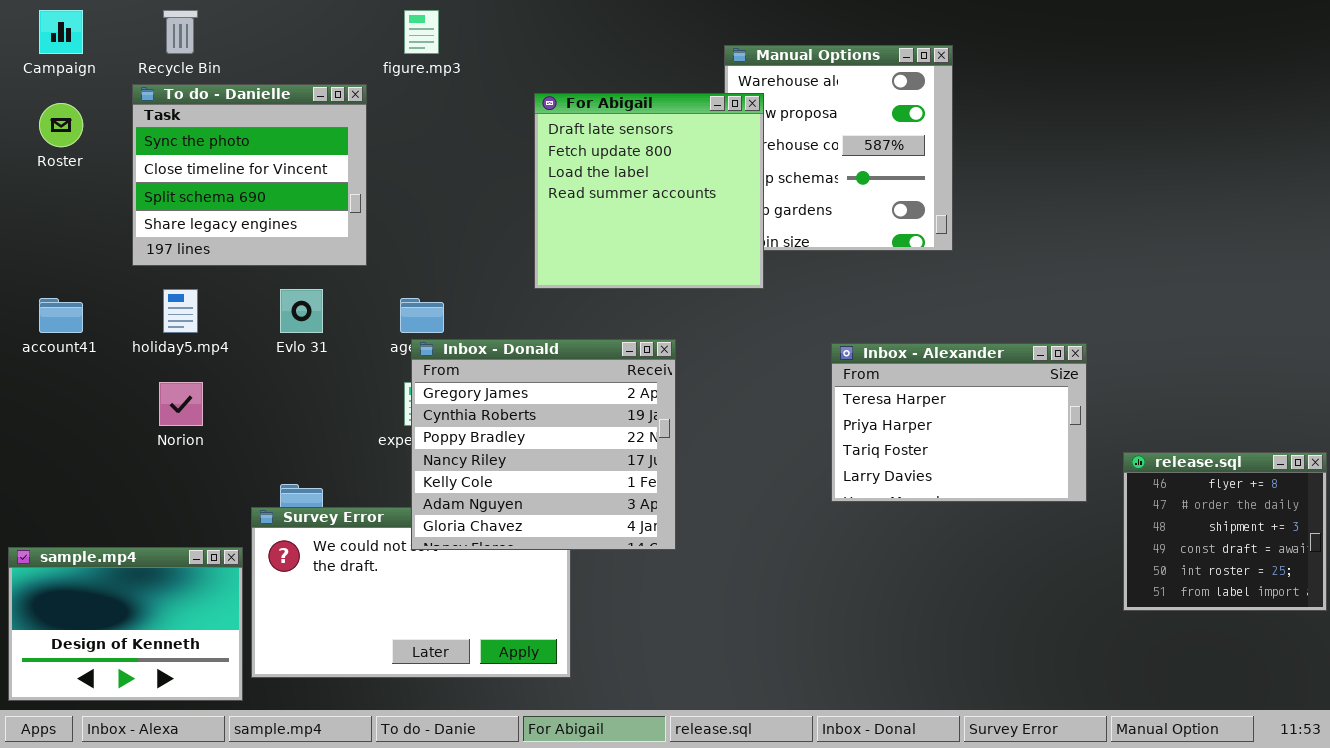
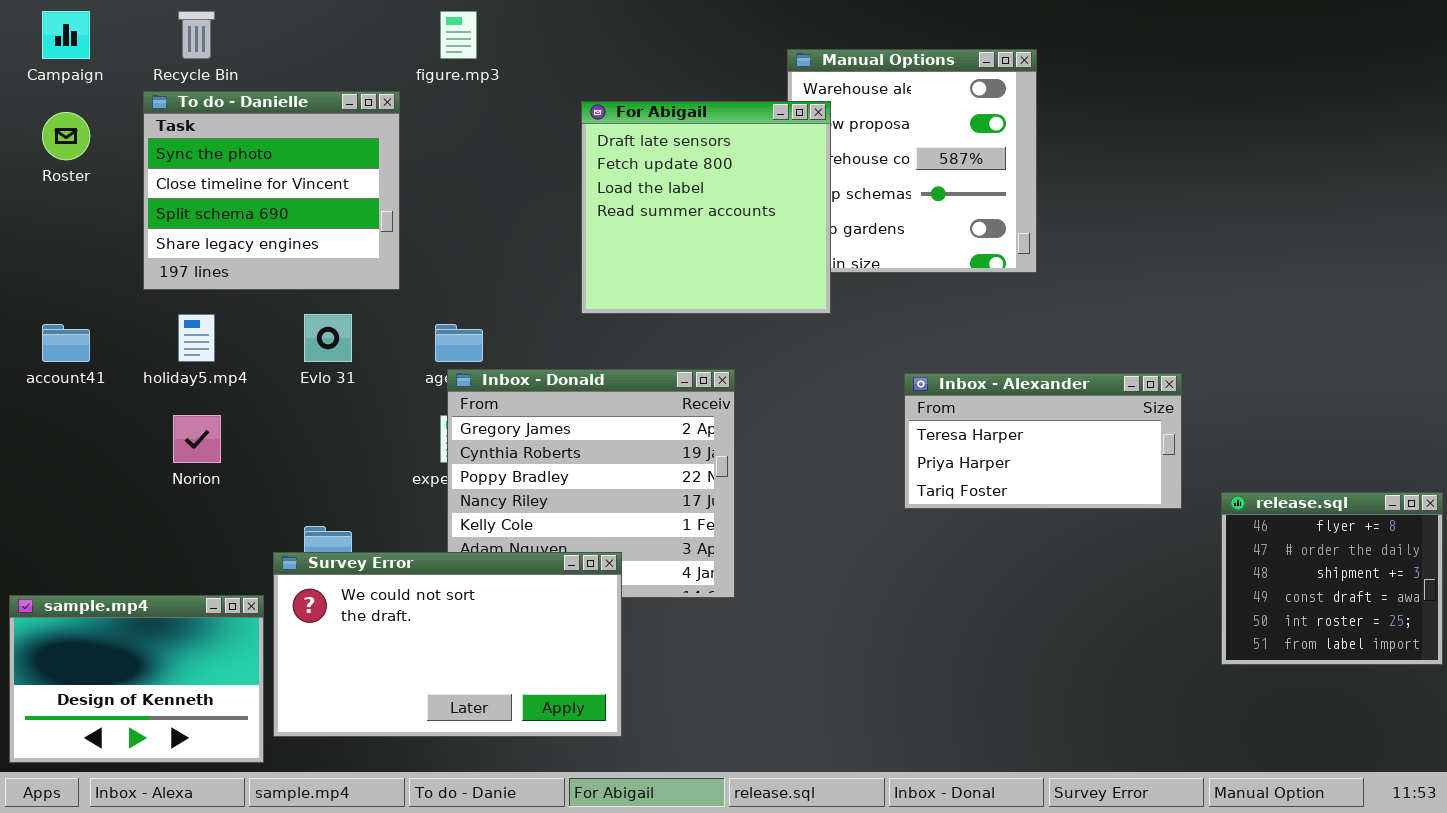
Inbox - Alexander: [831,343,1087,502] -> [904,373,1182,509], resized
Survey Error: [251,507,571,678] -> [273,552,622,737], raised

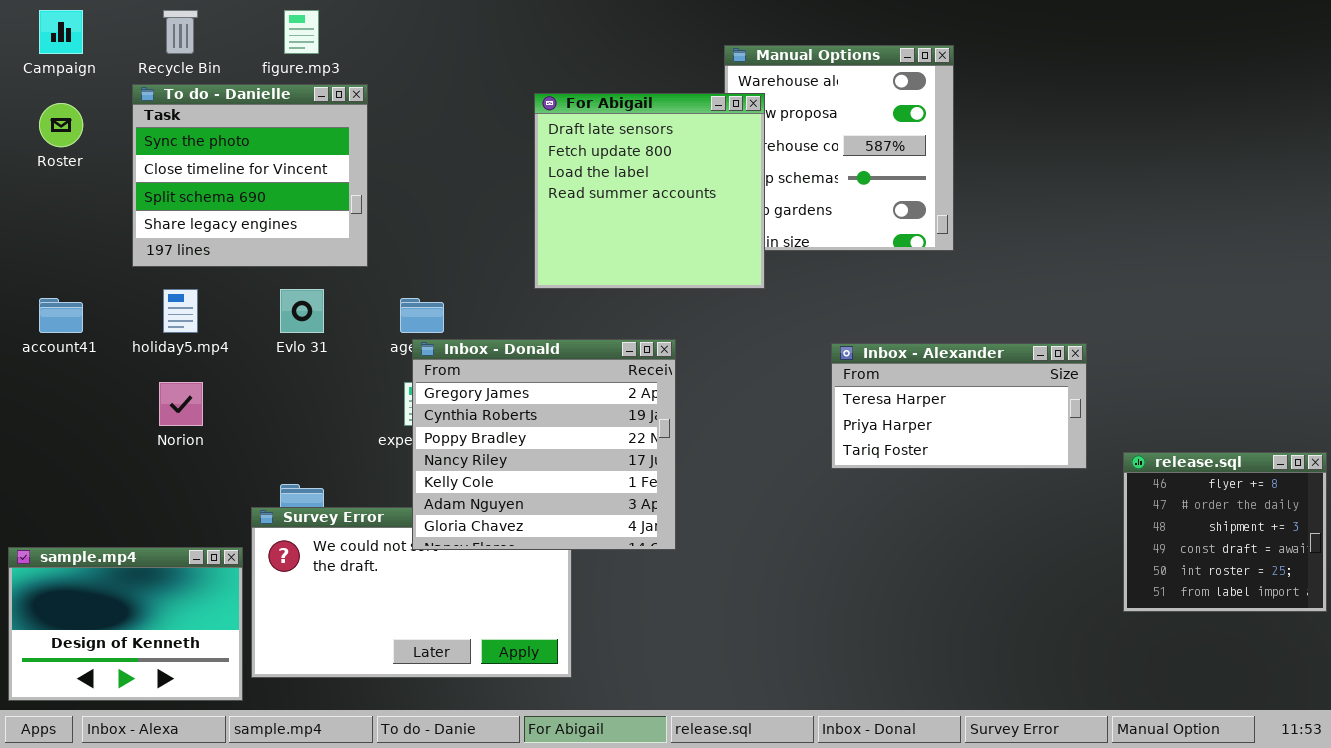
figure.mp3: [440,11,477,59] -> [284,10,319,54], moved
Inbox - Donald: [447,369,735,598] -> [412,339,676,550], raised

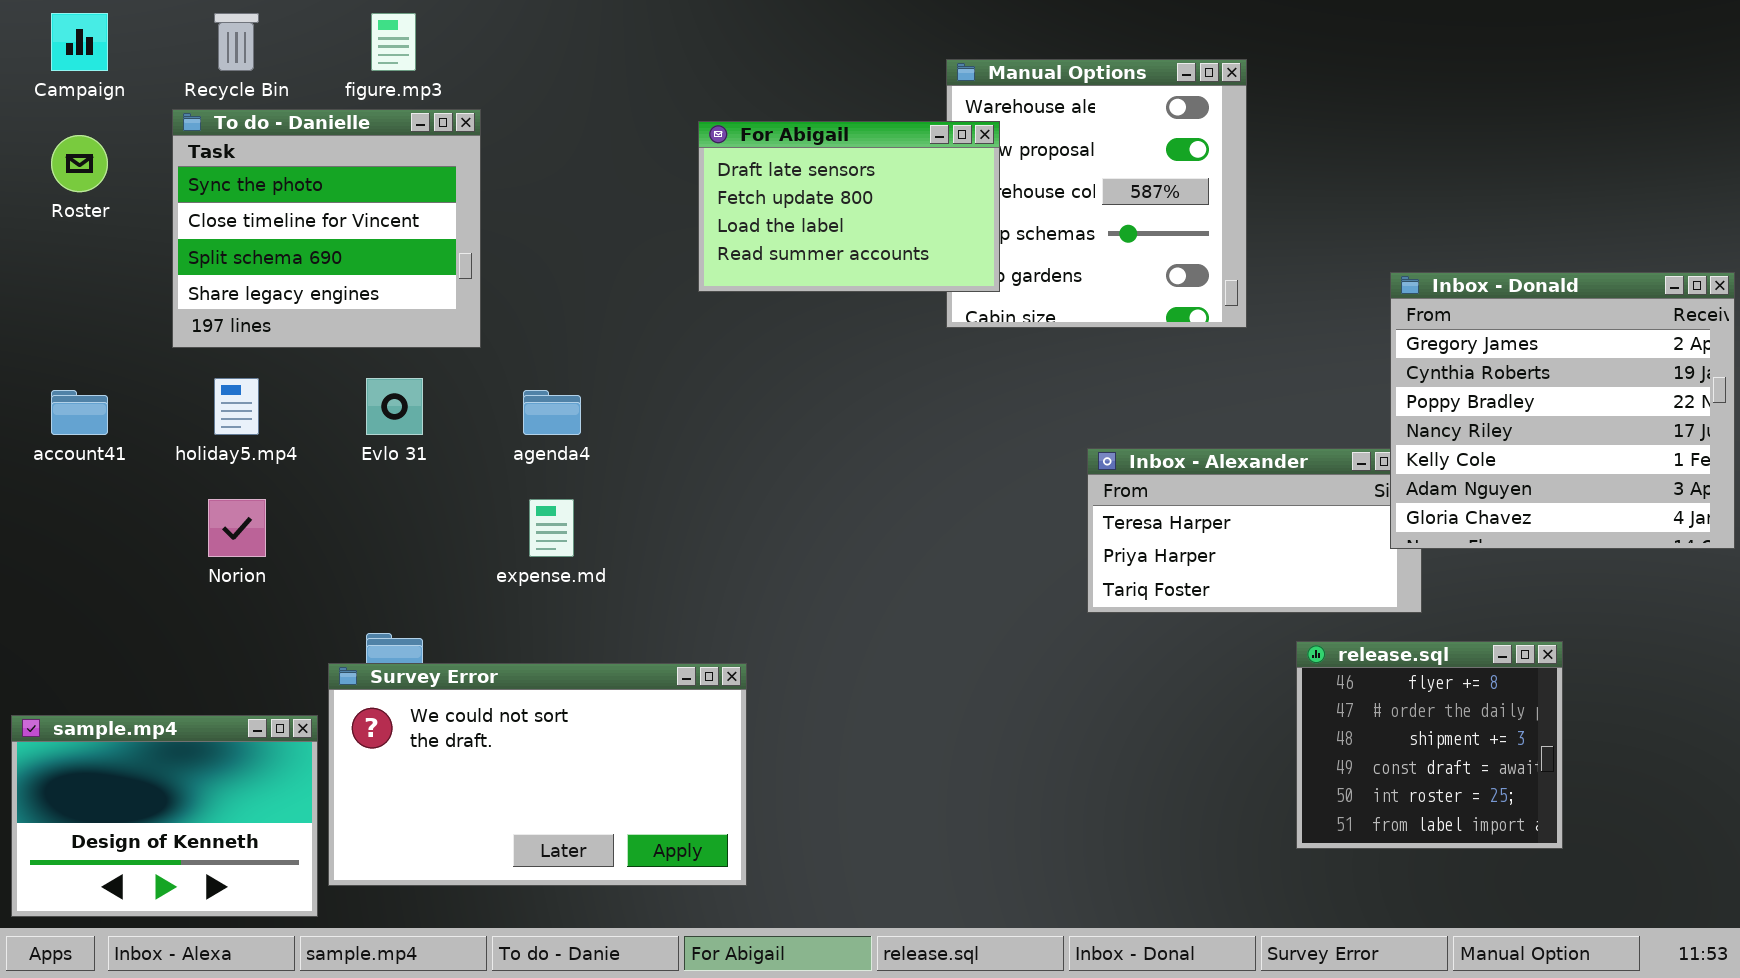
For Abigail: [534,93,765,289] -> [698,121,1000,292], resized
Inbox - Donald: [412,339,676,550] -> [1390,272,1735,549], moved
release.sql: [1123,452,1327,612] -> [1296,641,1563,849], moved

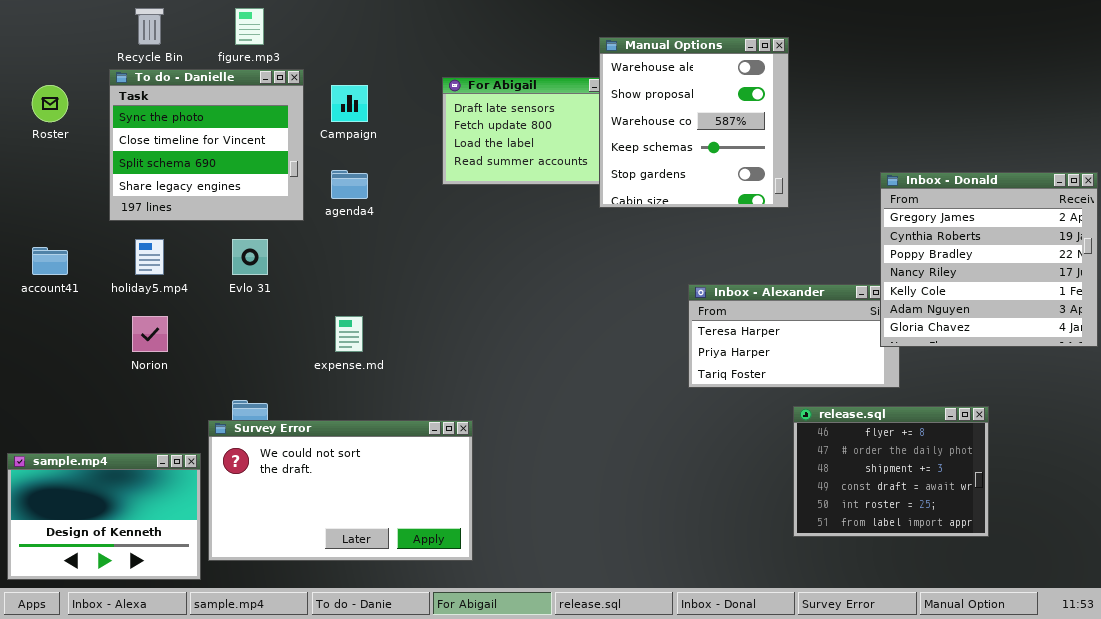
Campaign: [51,13,108,71] -> [331,85,368,122], moved
Manual Options: [946,59,1247,328] -> [599,37,789,208], raised
agenda4: [523,390,581,435] -> [331,170,368,199], moved
release.sql: [1296,641,1563,849] -> [793,406,989,537], resized

